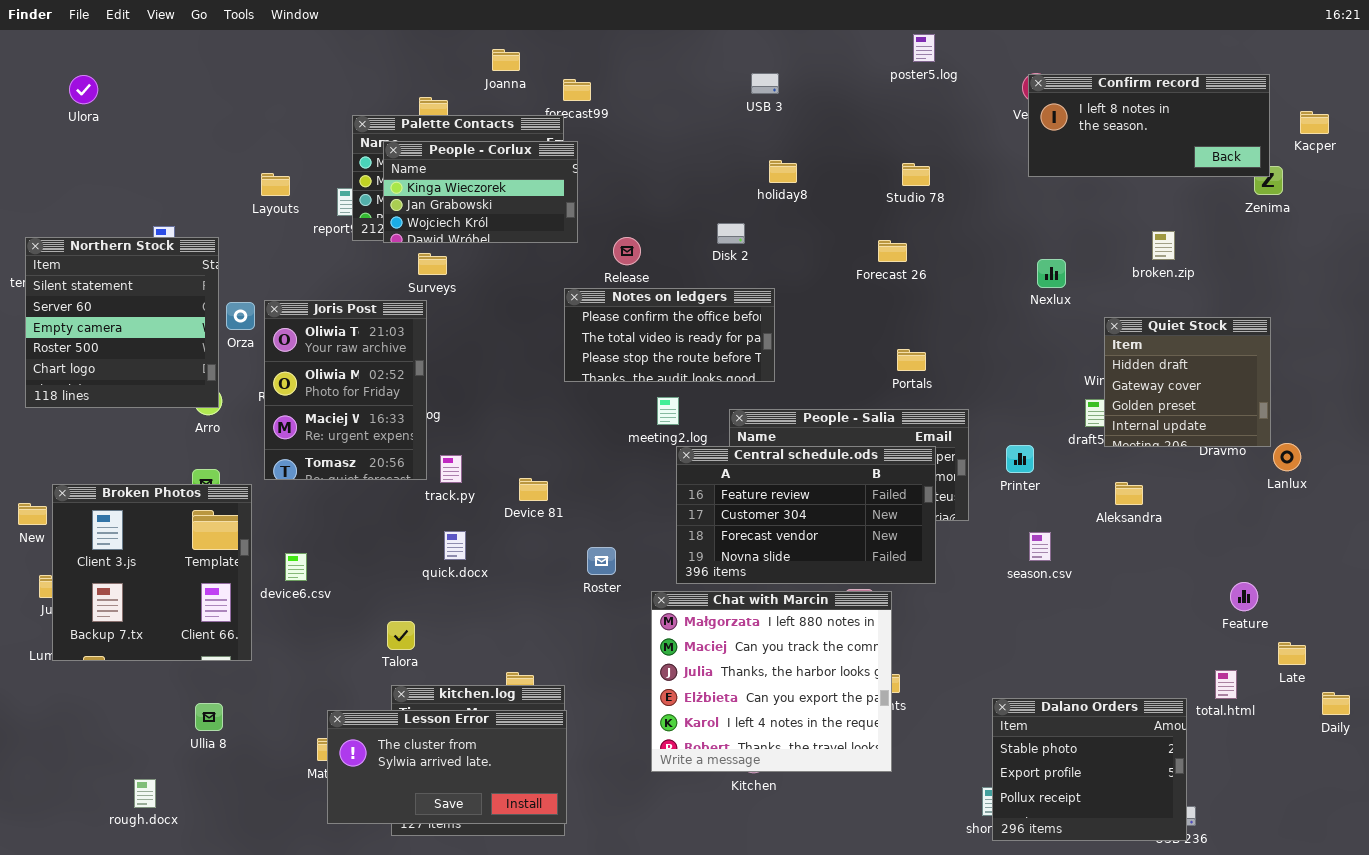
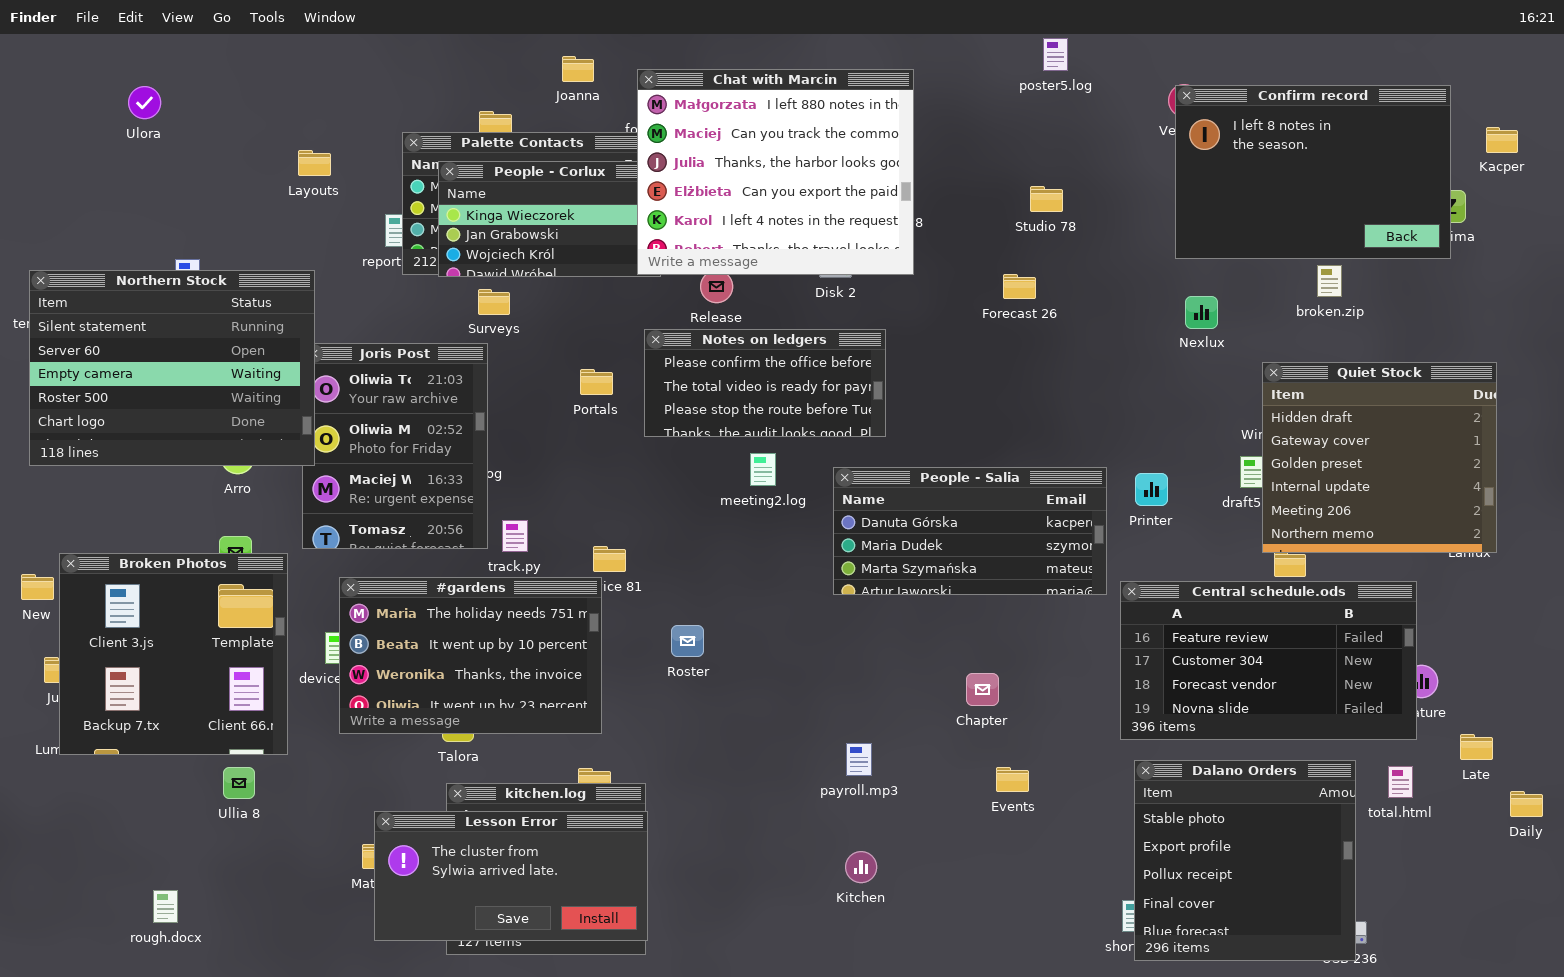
Confirm record: [1028,74,1270,177] -> [1175,85,1451,259], resized
Ulora: [69,75,98,104] -> [128,86,161,119], moved
Layouts: [261,173,290,196] -> [298,150,331,176], moved
Northern Stock: [25,237,219,408] -> [29,270,315,466], resized
Quiet Stock: [1104,317,1271,447] -> [1262,362,1497,553], resized
Portals: [897,349,926,371] -> [580,369,613,395], moved
Printer: [1006,445,1034,473] -> [1135,473,1168,506], moved
Central schedule.ods: [676,446,936,584] -> [1120,581,1417,740], moved
#gardens: none -> [339,577,602,734], opened
Chat with Marcin: [651,591,892,772] -> [637,69,914,275], moved
Dalano Orders: [992,698,1187,841] -> [1134,760,1356,961], resized
Ullia 8: [195,703,223,731] -> [223,767,255,799], moved

